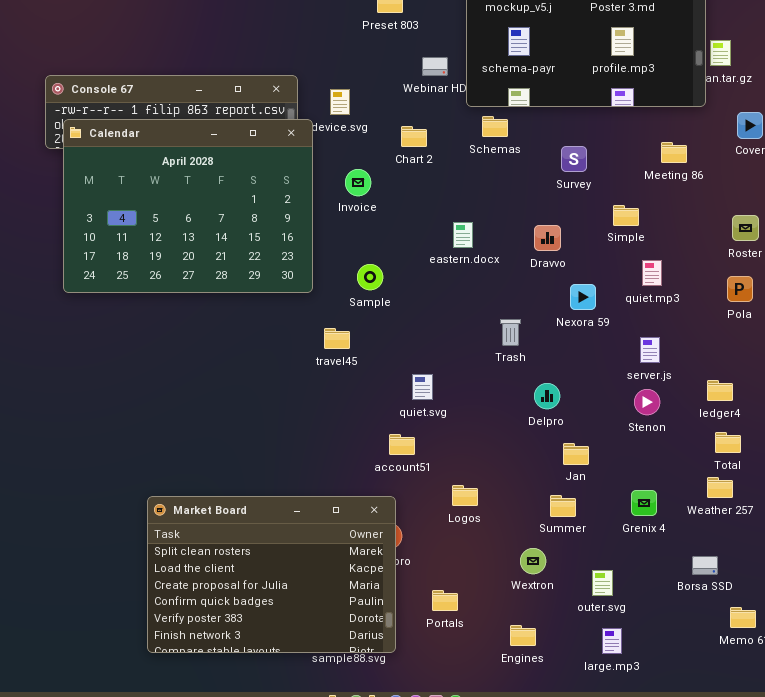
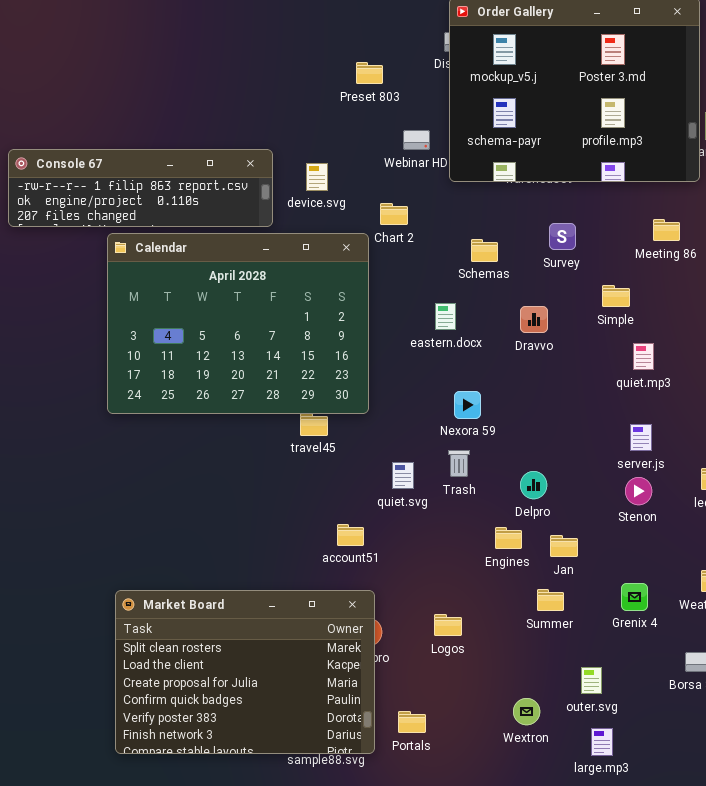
Schemas: [482,116,508,137] -> [471,239,498,262], moved
Calendar: [63,119,313,293] -> [107,233,369,414], moved
Nexora 59: [570,284,596,310] -> [454,391,481,419], moved
Trash: [500,319,521,346] -> [448,450,470,477], moved
account51: [389,434,415,455] -> [337,524,364,546], moved
Logos: [452,485,478,506] -> [434,614,462,636], moved
Wextron: [520,548,546,574] -> [513,698,540,725], moved
Portals: [432,590,458,611] -> [398,711,426,733], moved
Engines: [510,625,536,646] -> [495,527,522,549], moved

